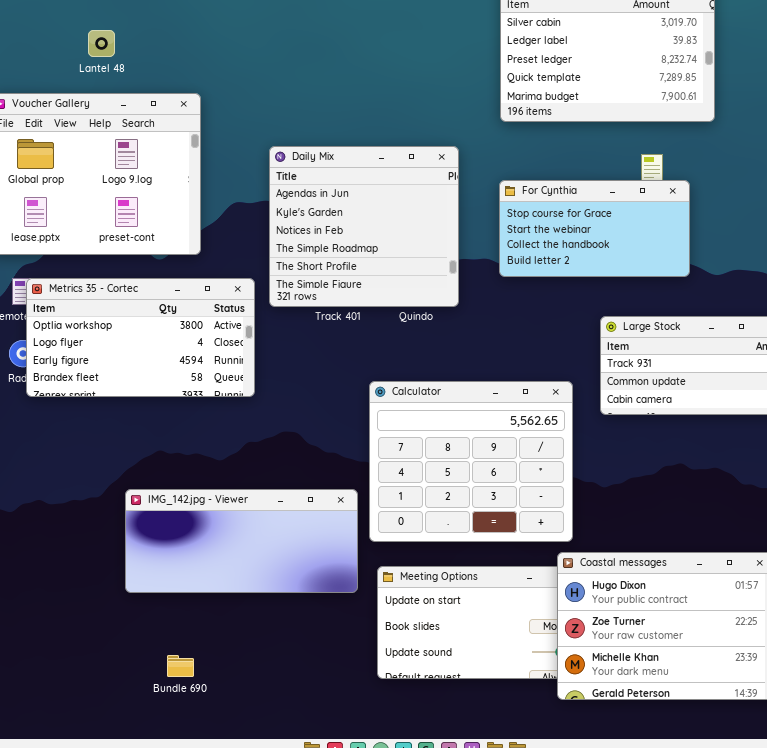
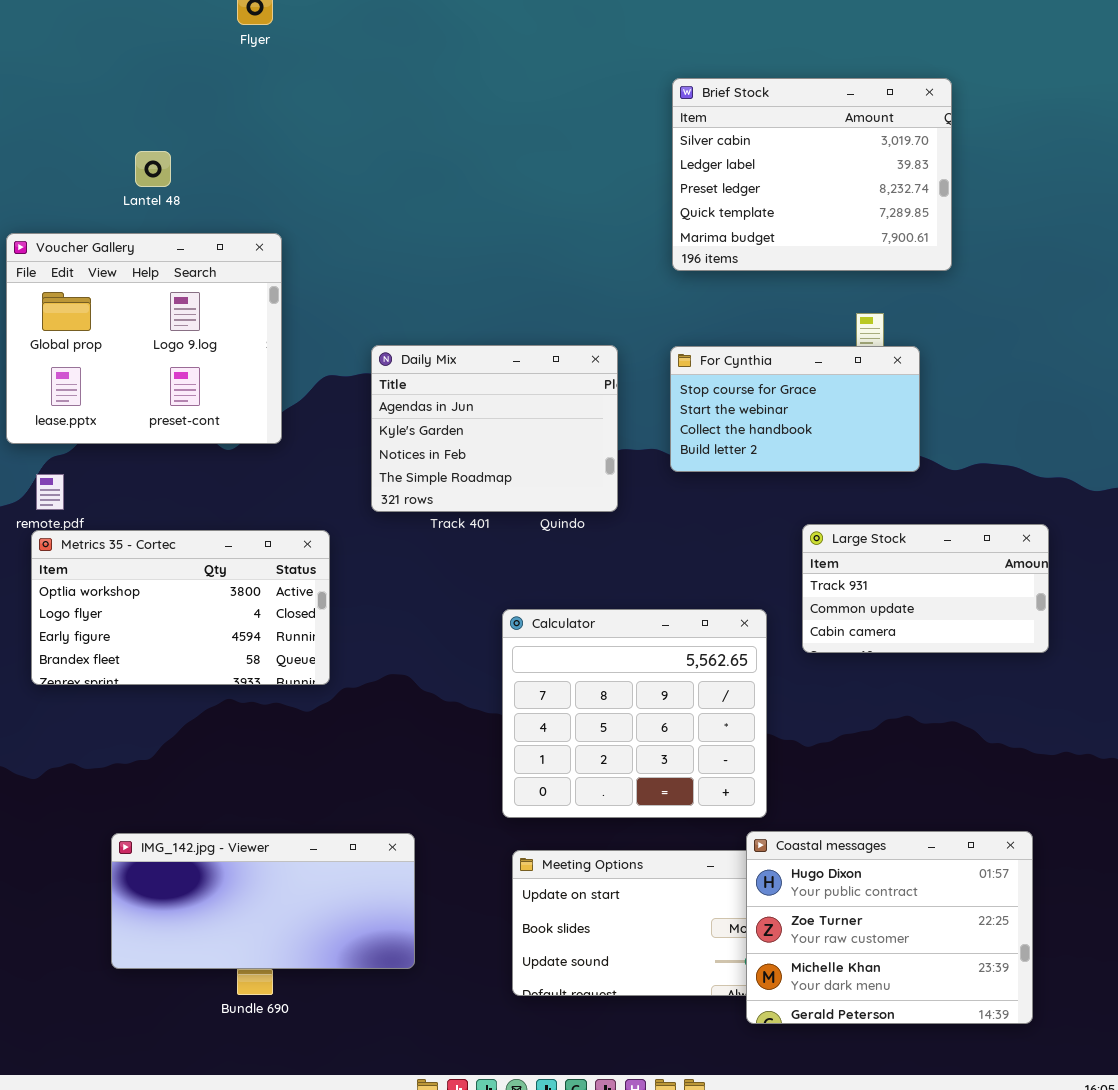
Daily Mix: [269,146,459,307] -> [371,345,618,512], resized
Metrics 35 - Cortec: [26,278,255,397] -> [31,530,330,685], moved
IMG_142.jpg - Viewer: [125,489,358,593] -> [111,833,415,969], moved

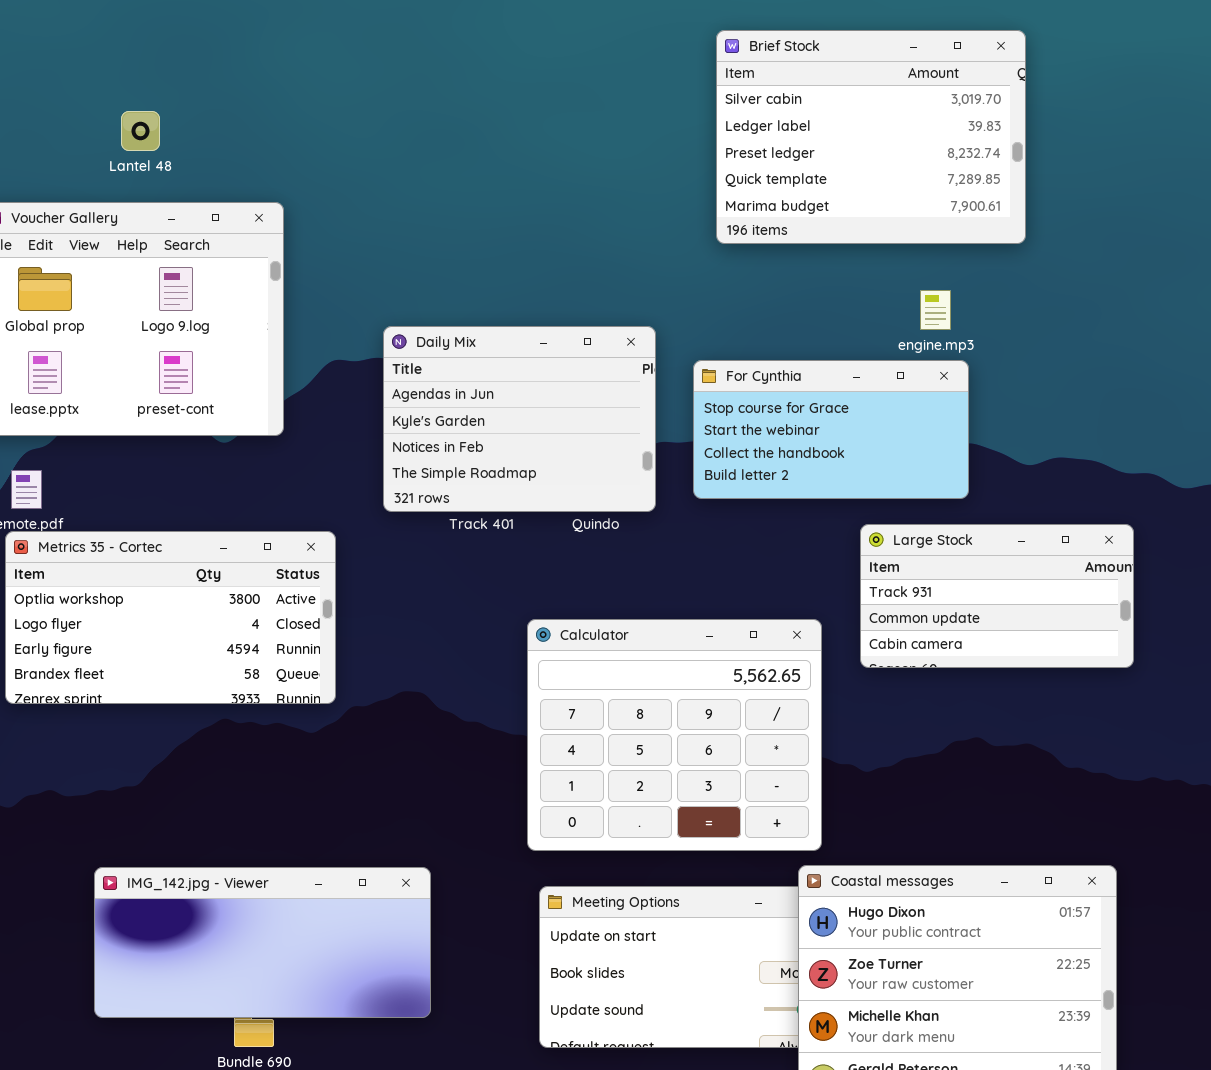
For Cynthia: [670,346,920,472] -> [693,360,969,499], moved

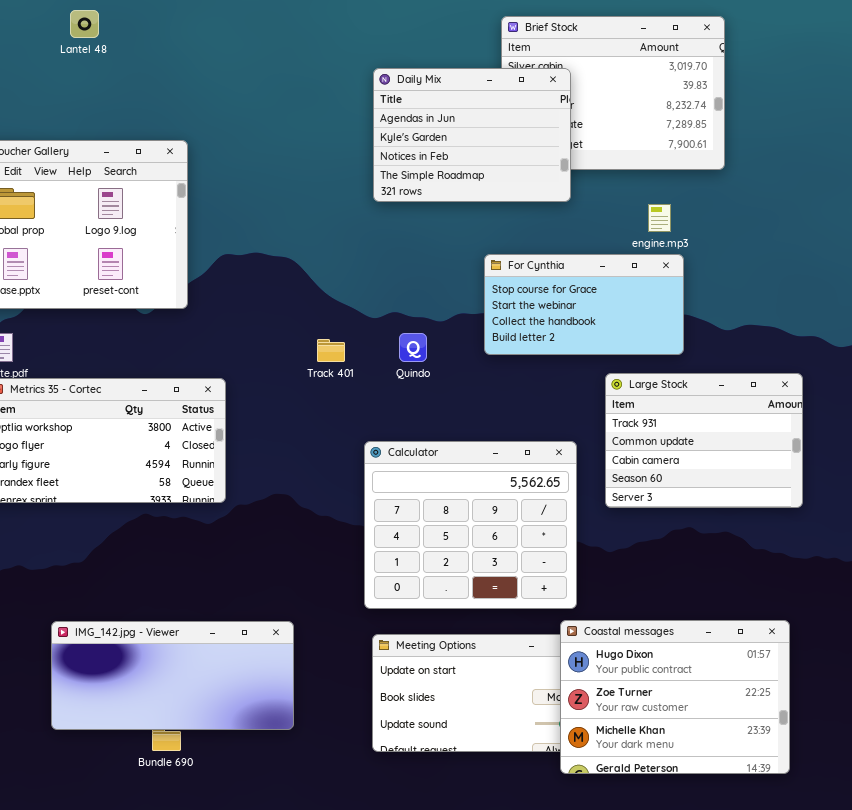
Lantel 48: [121,111,160,151] -> [70,10,99,38], moved
Daily Mix: [383,326,656,512] -> [373,68,571,202], moved
Large Stock: [860,524,1134,668] -> [605,373,803,508], resized

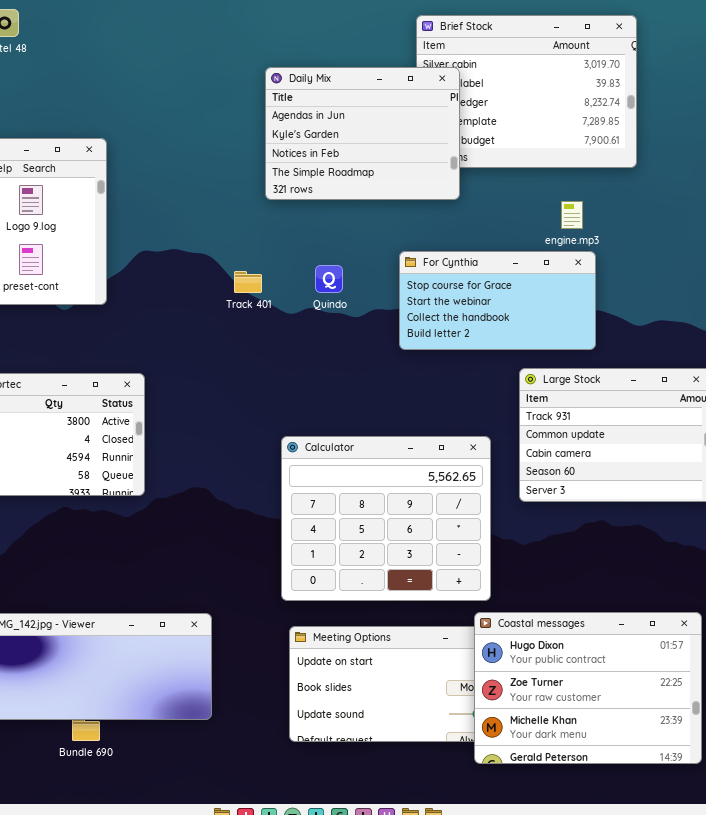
Daily Mix: [373,68,571,202] -> [265,67,460,200], moved
Quindo: [399,333,427,362] -> [315,265,343,293], moved
Track 401: [317,339,345,362] -> [234,271,262,293], moved

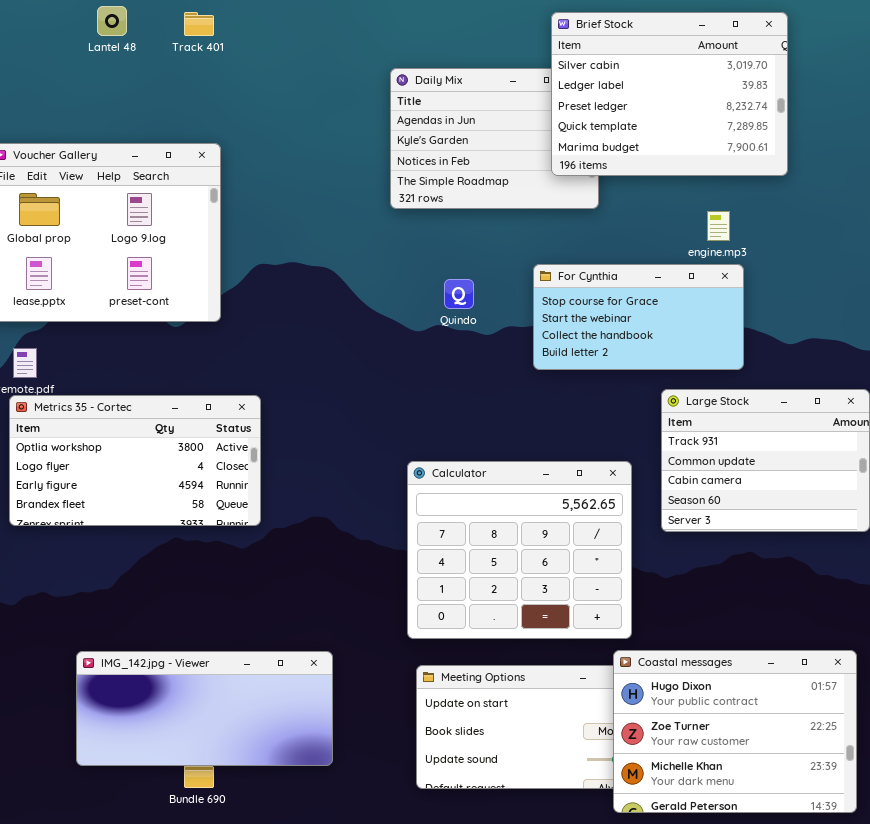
Brief Stock: [416,15,637,168] -> [551,12,788,176], raised
Track 401: [234,271,262,293] -> [184,12,214,36], moved

